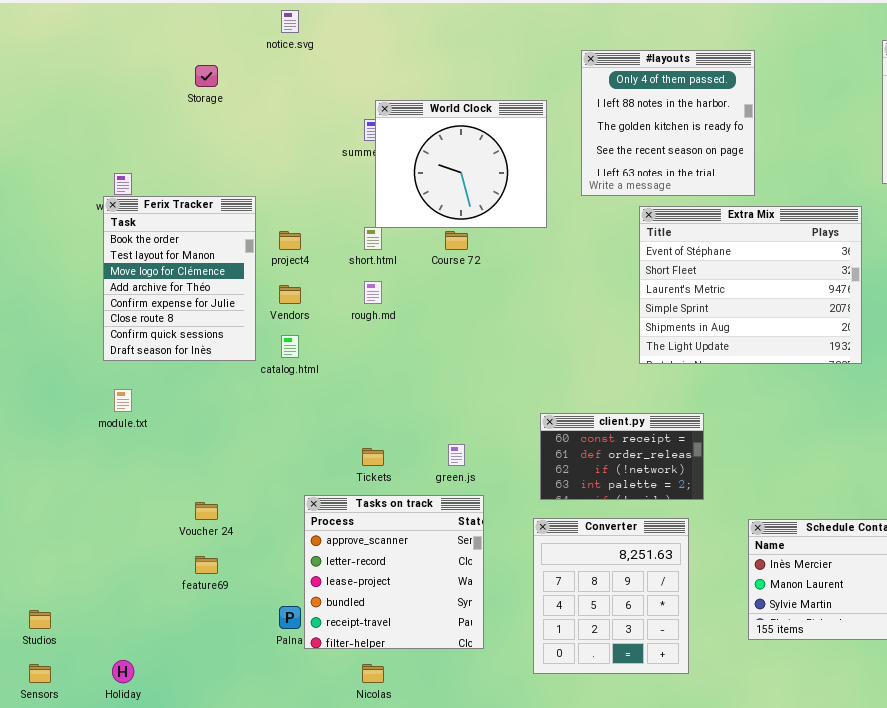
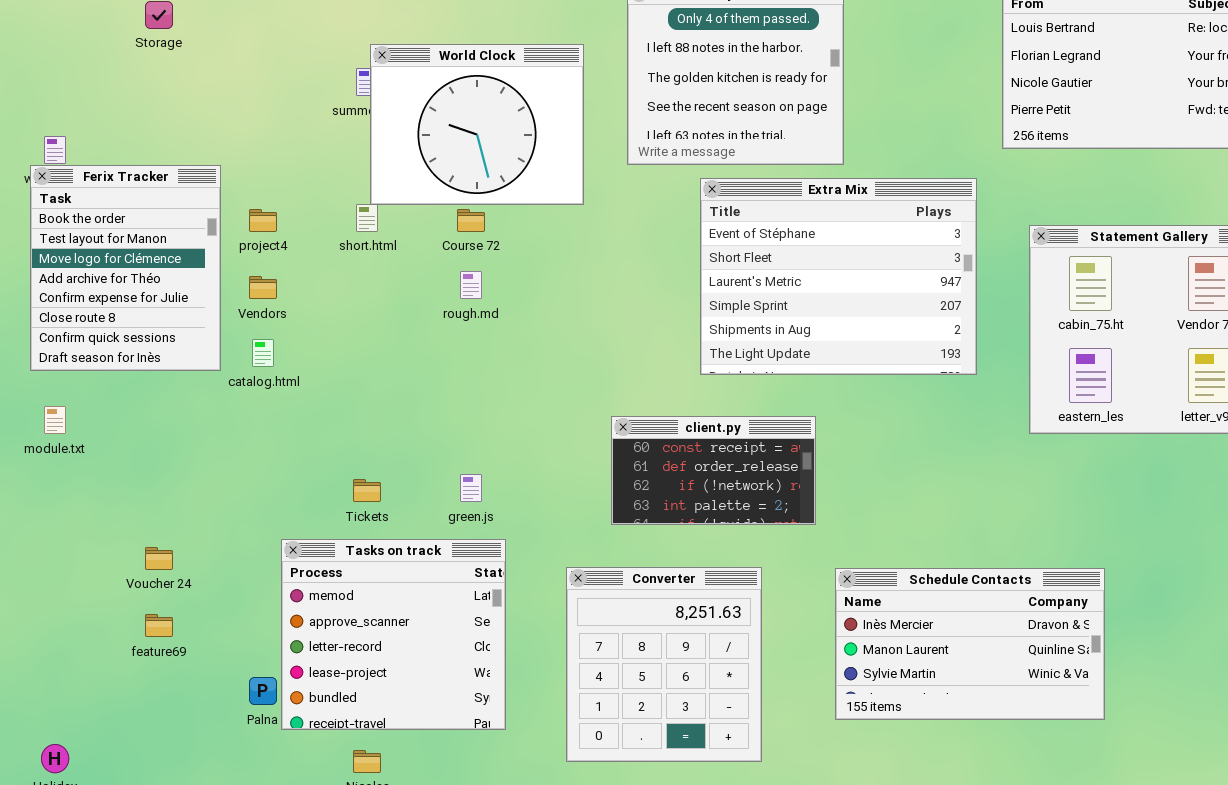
rough.md: [364,281,382,304] -> [460,271,482,299], moved
client.py: [540,413,704,500] -> [611,416,816,525], moved
Tasks on track: [304,495,484,649] -> [281,539,506,730], scrolled up 1 row

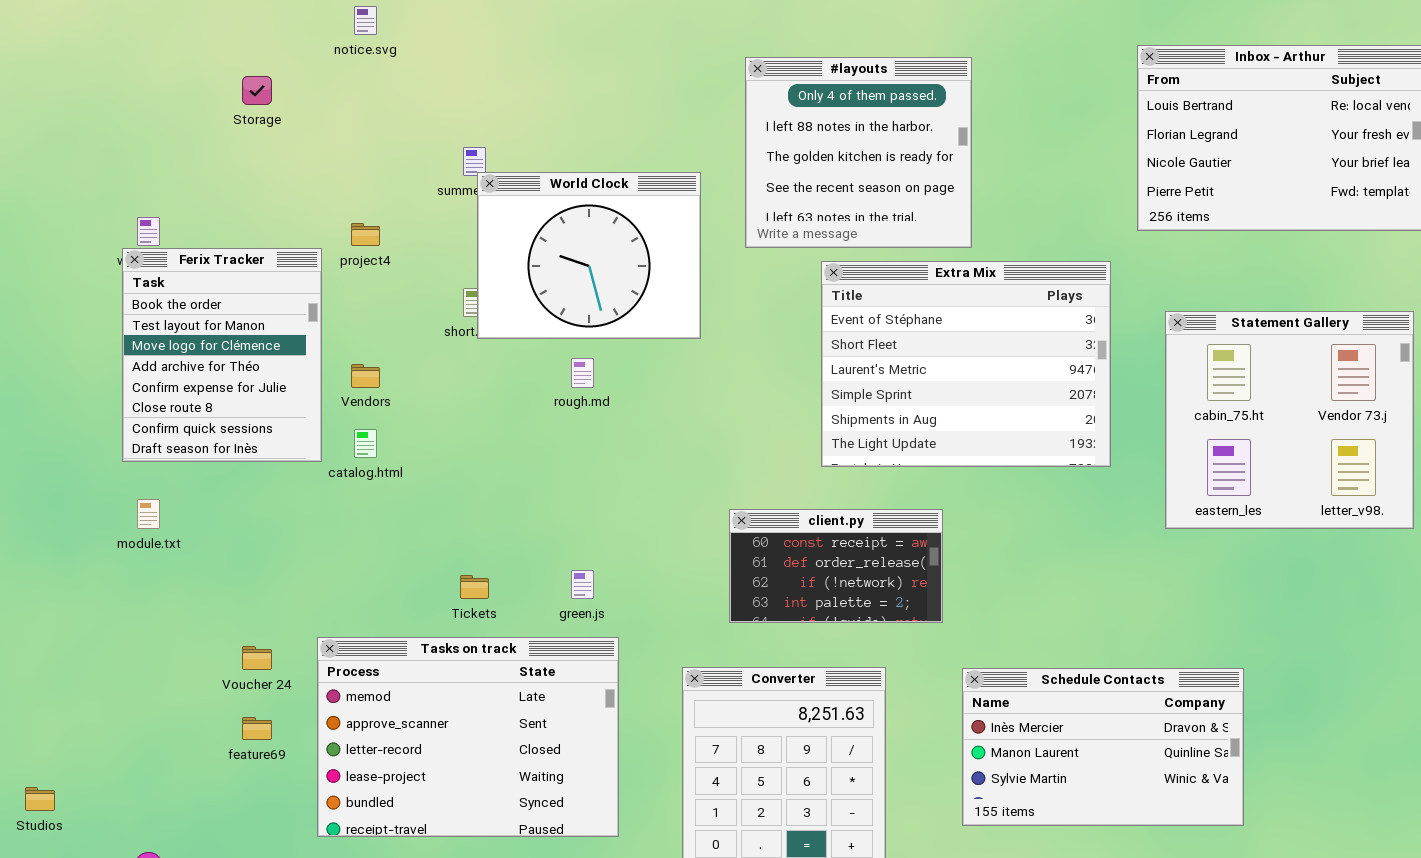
World Clock: [370,44,584,205] -> [477,172,701,339], moved
project4: [249,209,277,232] -> [351,223,380,246], moved
Tasks on track: [281,539,506,730] -> [317,637,619,837], resized

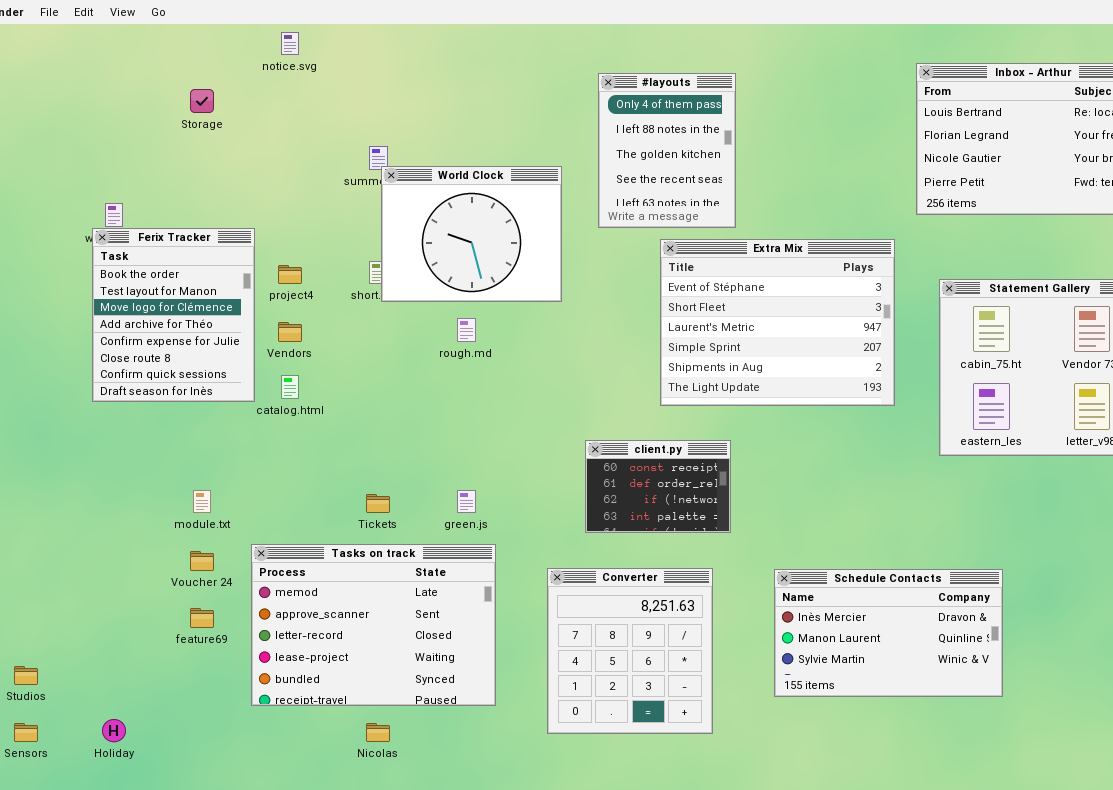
#layouts: [745,57,972,248] -> [598,73,736,228], resized
project4: [351,223,380,246] -> [278,265,302,284], moved
module.txt: [137,499,160,529] -> [193,490,211,513], moved
client.py: [729,509,943,623] -> [585,440,731,533], resized

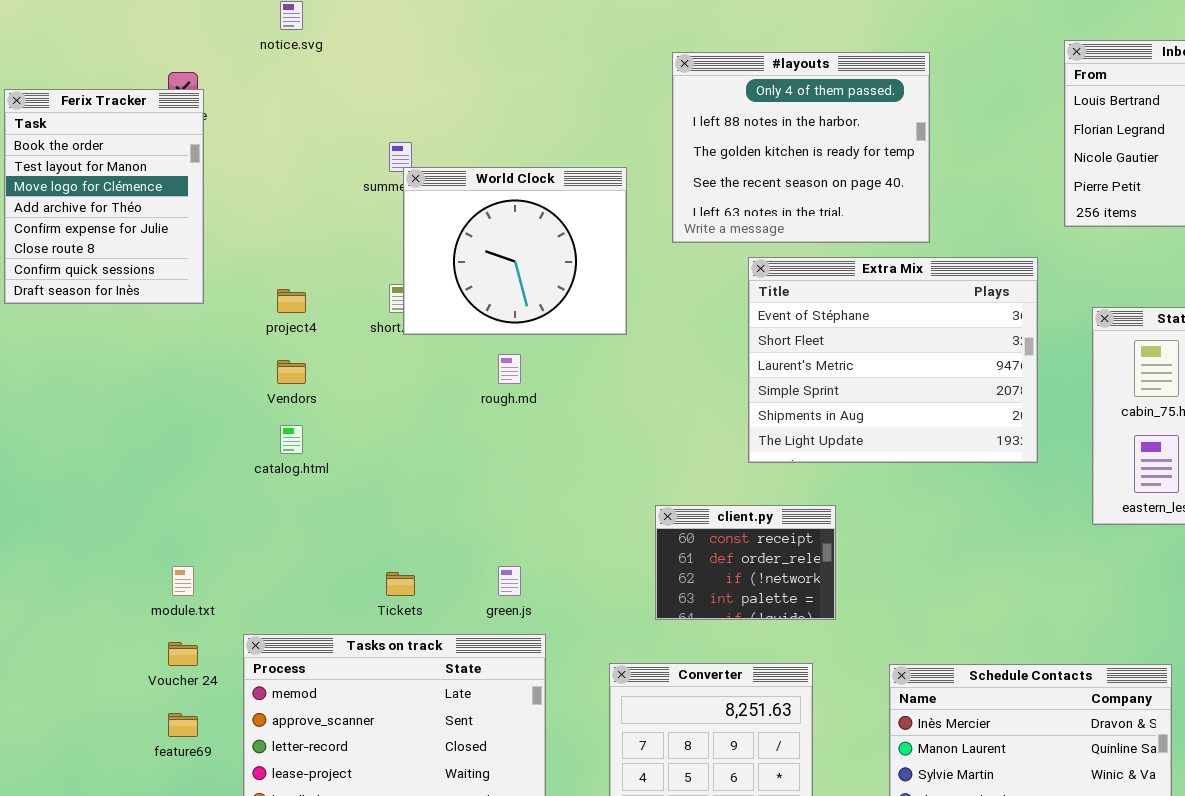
#layouts: [598,73,736,228] -> [672,52,930,243], resized
Ferix Tracker: [92,228,255,402] -> [4,89,204,304], moved

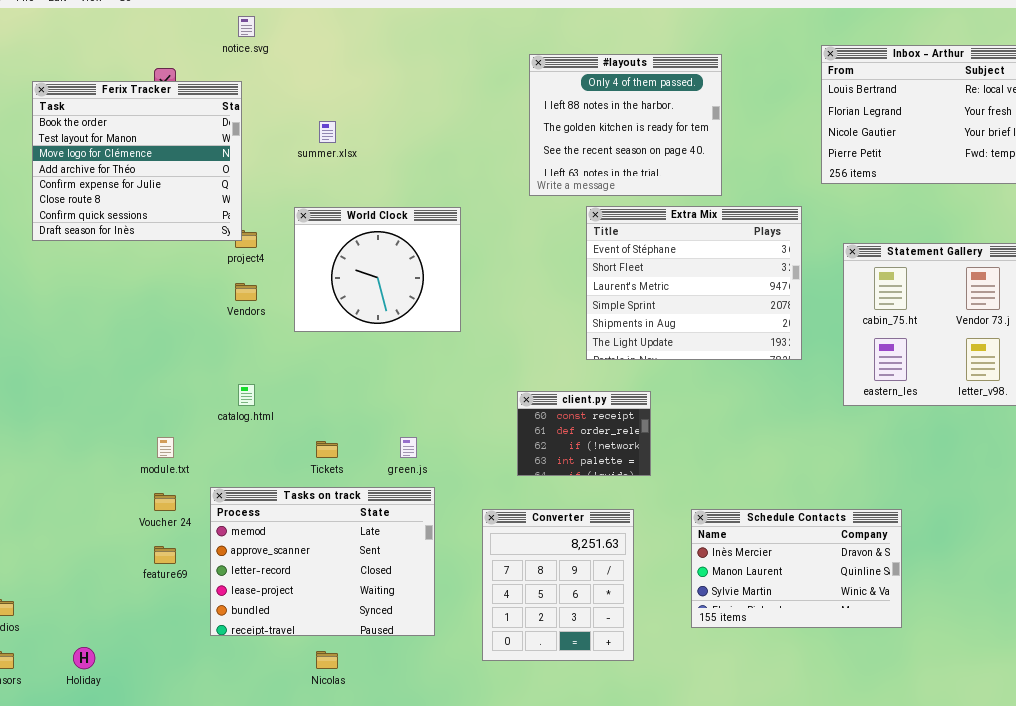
Ferix Tracker: [4,89,204,304] -> [32,81,242,241], resized
World Clock: [403,167,627,335] -> [294,207,461,332], moved
catalog.html: [280,425,303,454] -> [238,384,255,406], moved

